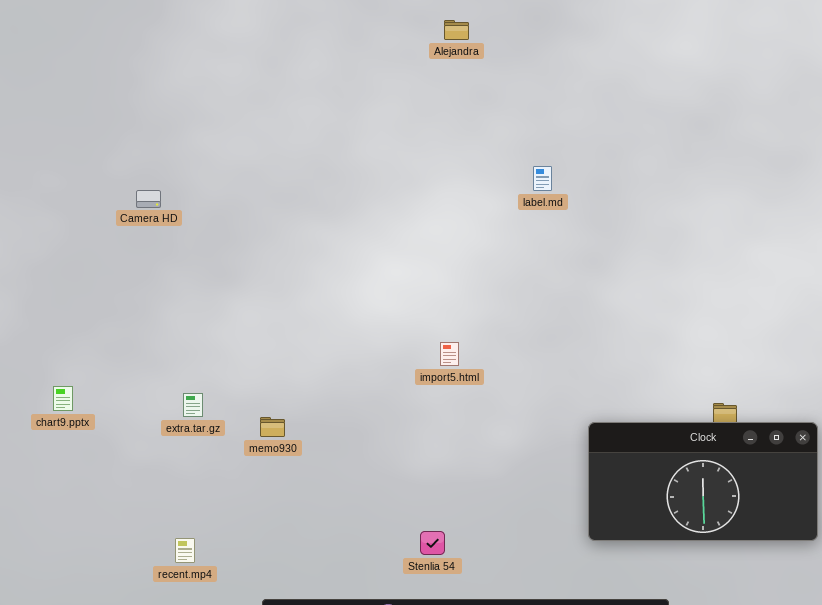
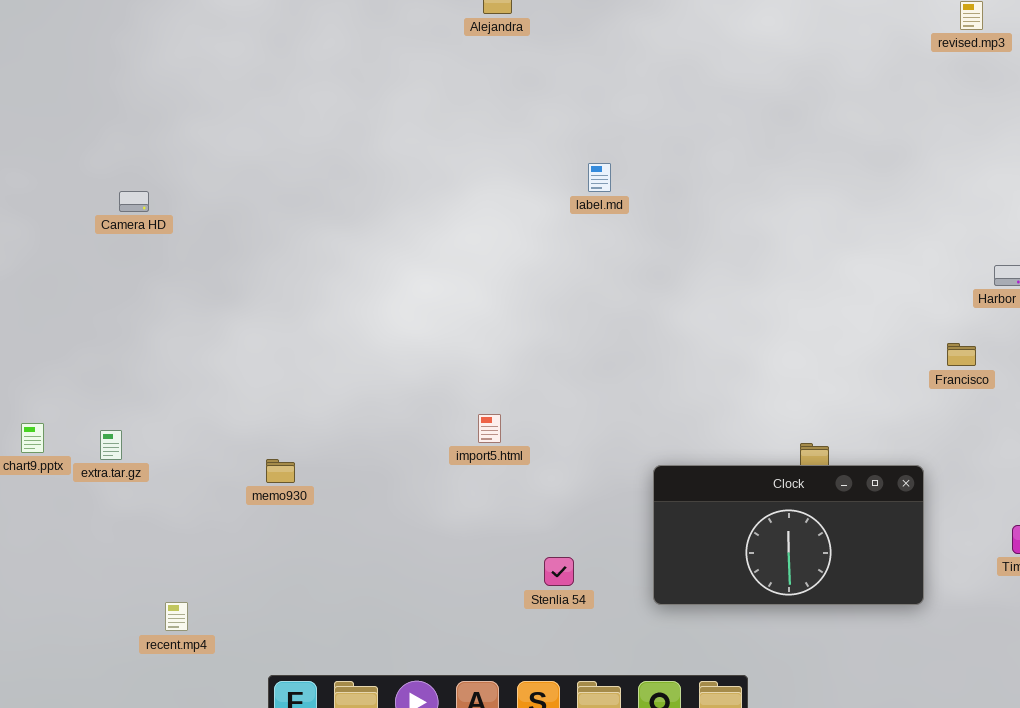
import5.html: [440,342,459,366] -> [478,414,501,443], moved
extra.tar.gz: [183,393,203,417] -> [100,430,122,460], moved
Stenlia 54: [420,531,445,555] -> [544,557,574,586], moved

